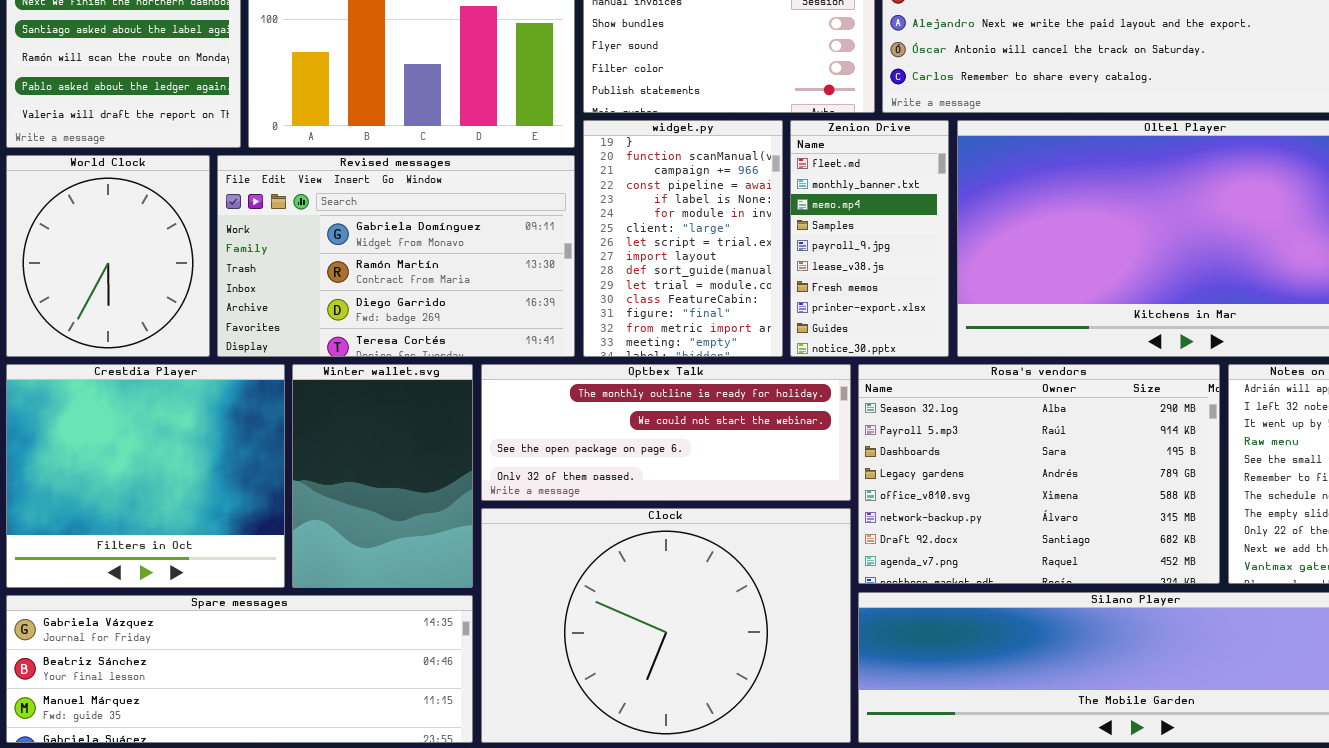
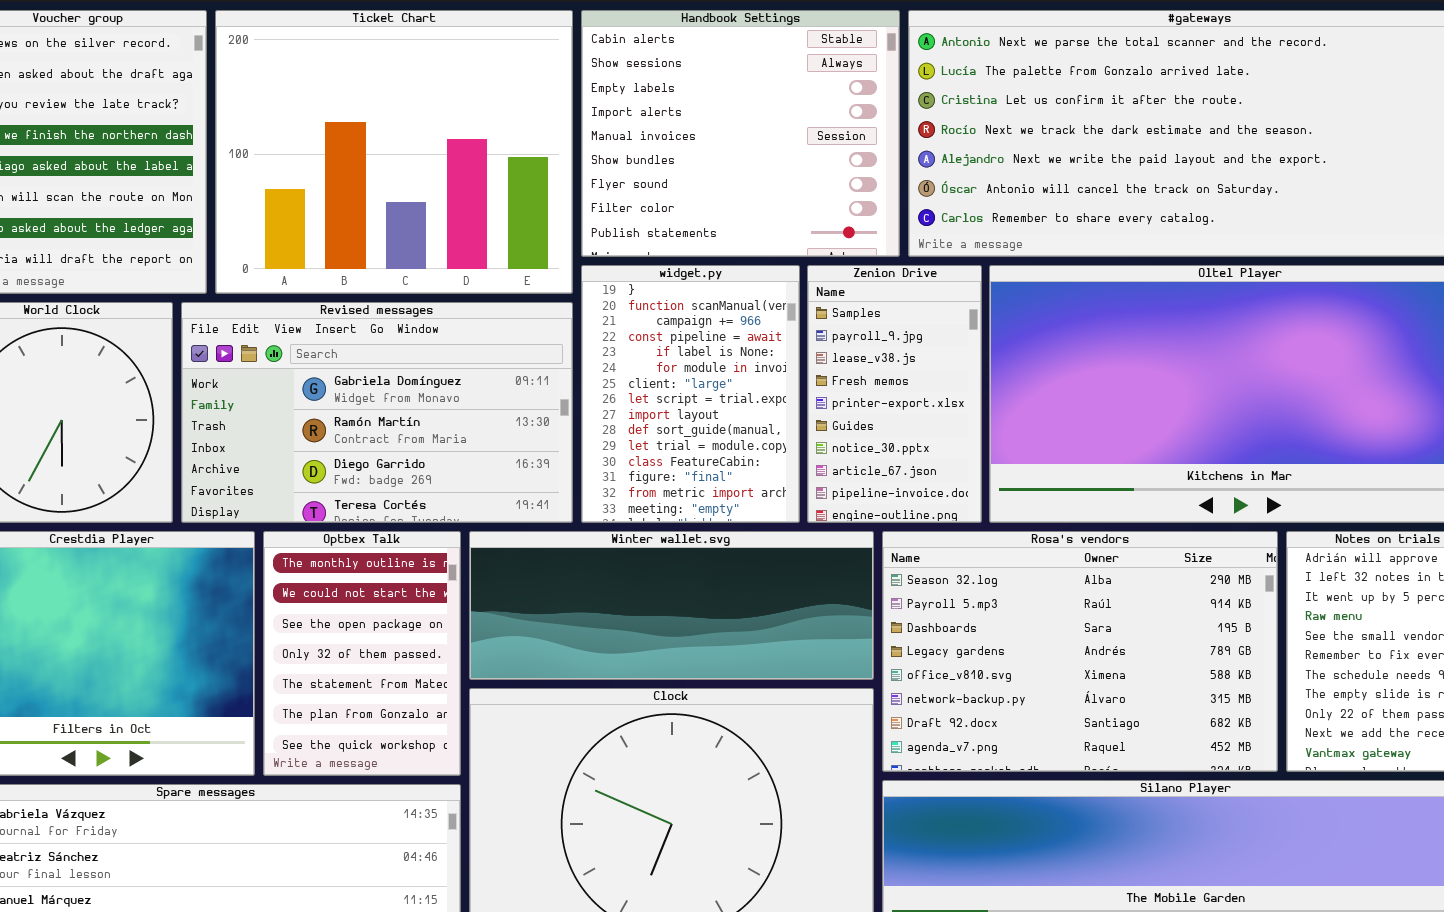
Zenion Drive: [790,120,949,357] -> [807,265,982,523], scrolled down 3 rows
Winter wallet.svg: [292,364,473,588] -> [469,531,874,680], moved, resized
Optbex Talk: [481,364,851,501] -> [263,531,461,776], moved, resized

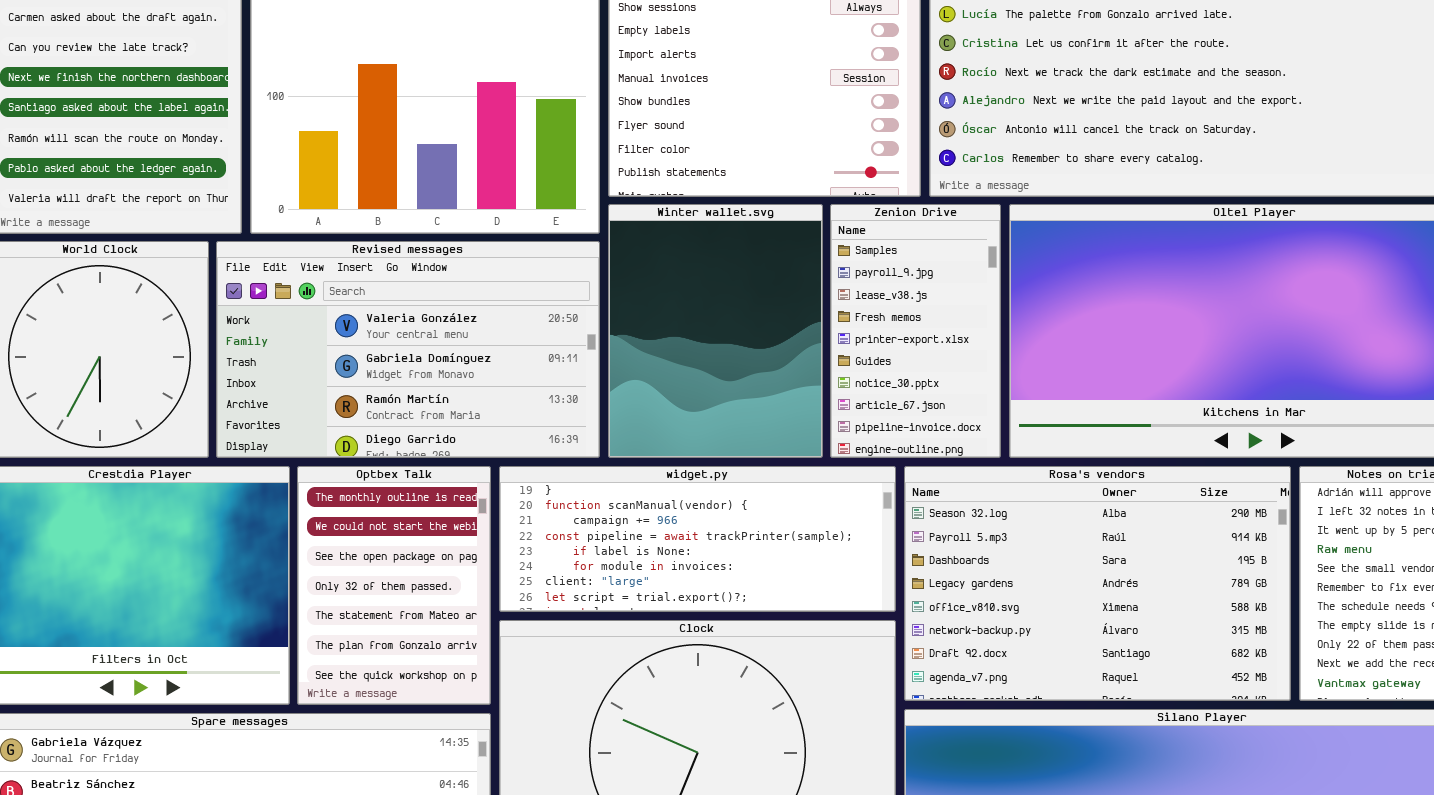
widget.py: [581,265,800,523] -> [499,466,896,612], moved, resized
Revised messages: [181,302,573,523] -> [216,241,600,458], scrolled up 1 row
Winter wallet.svg: [469,531,874,680] -> [608,204,823,458], moved, resized

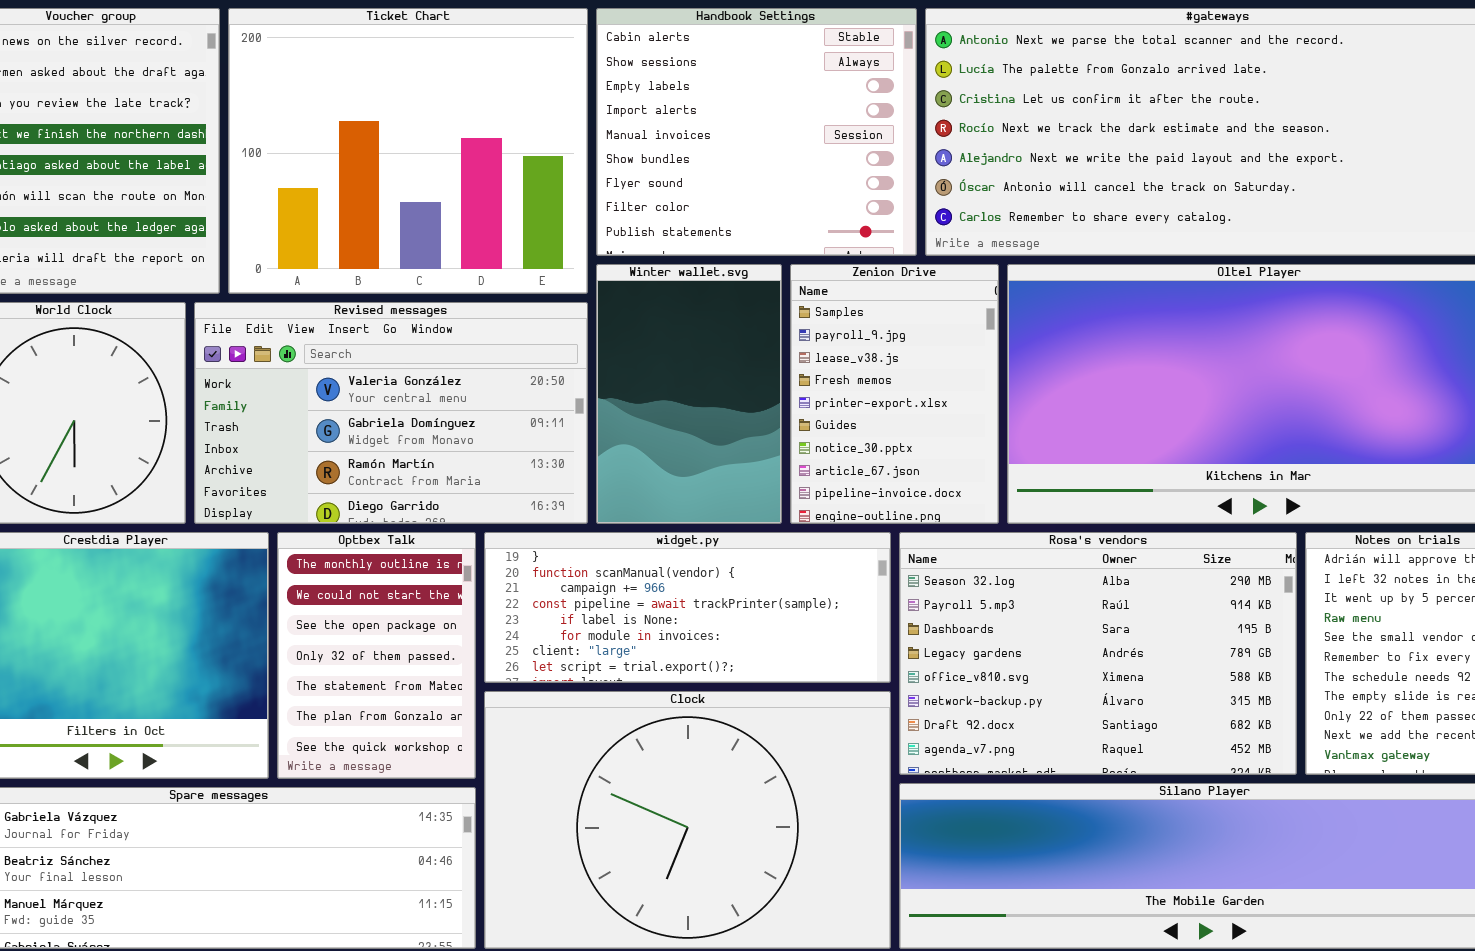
Winter wallet.svg: [608,204,823,458] -> [596,264,782,524], resized
Zenion Drive: [830,204,1001,458] -> [790,264,999,524], resized

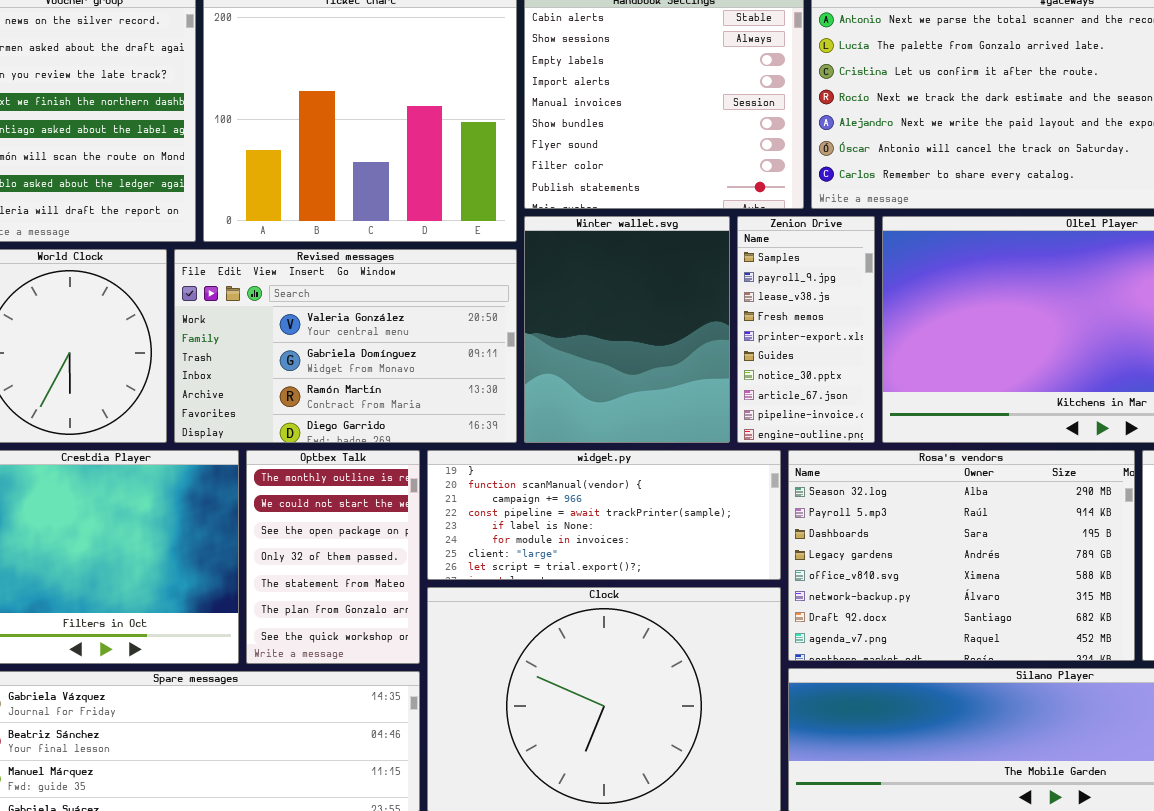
Winter wallet.svg: [596,264,782,524] -> [524,216,730,443], resized
Zenion Drive: [790,264,999,524] -> [737,216,875,443], resized

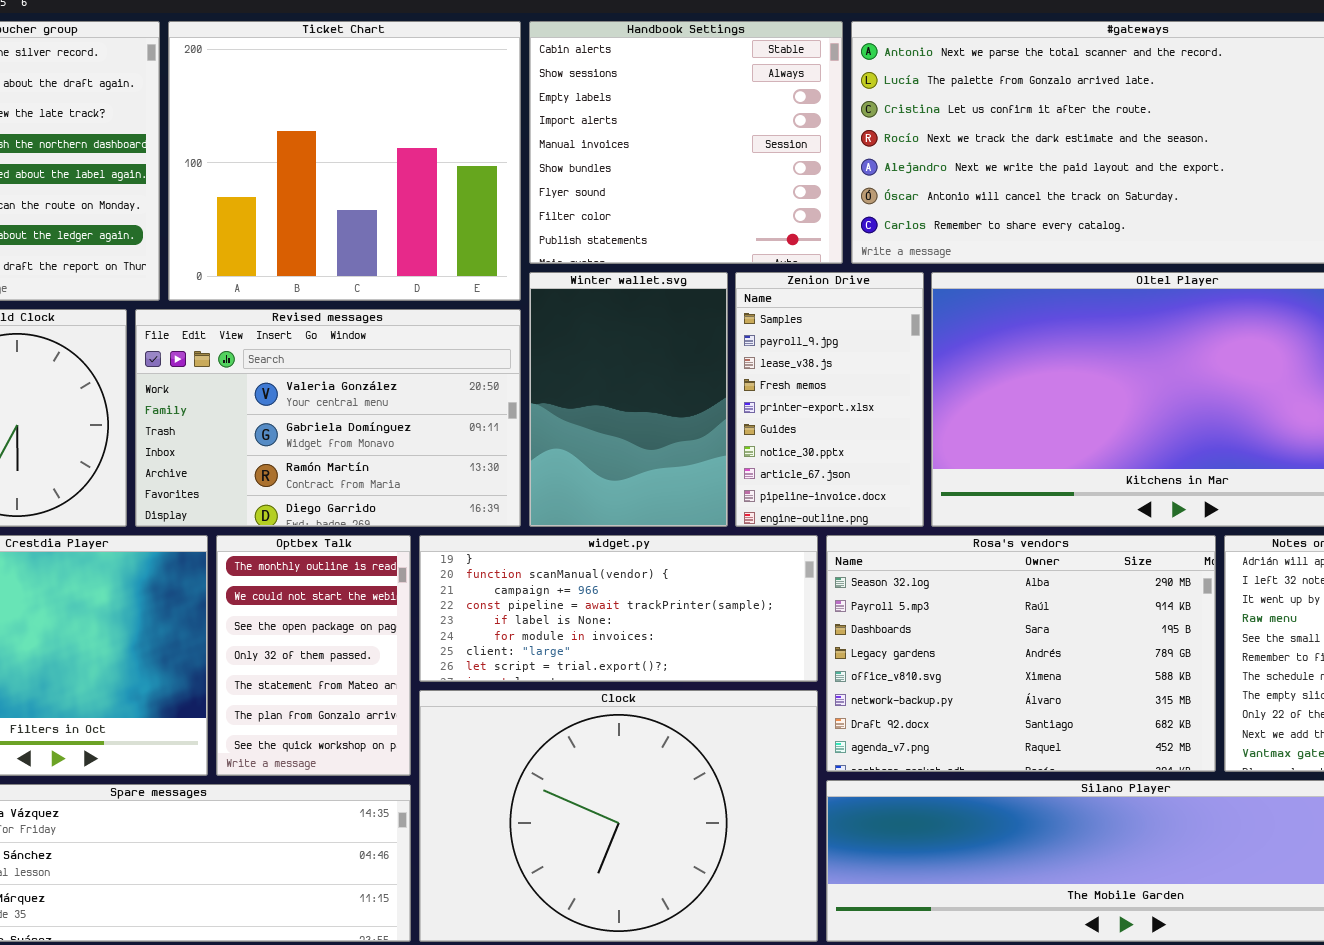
Winter wallet.svg: [524,216,730,443] -> [529,272,728,527], resized
Zenion Drive: [737,216,875,443] -> [735,272,924,527], resized

